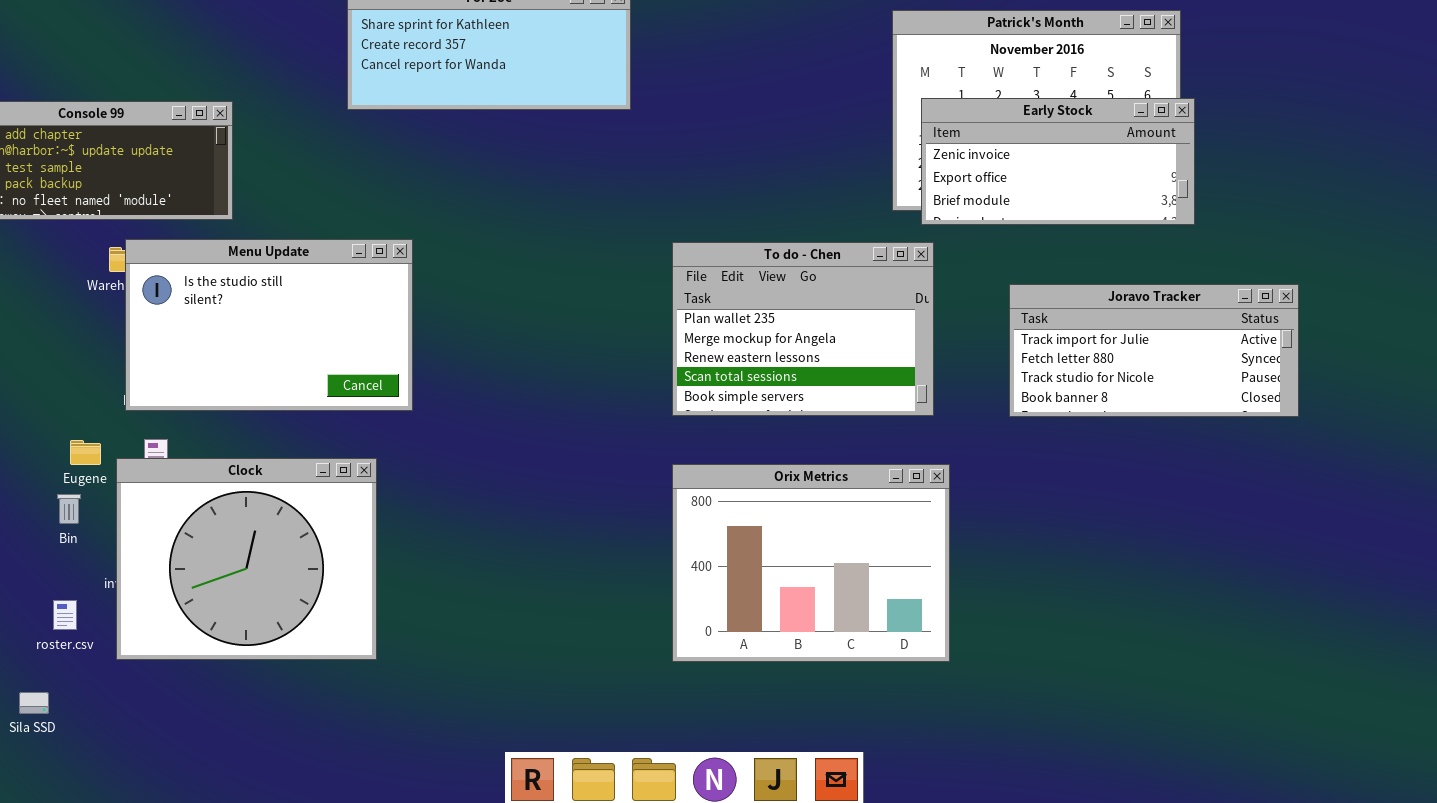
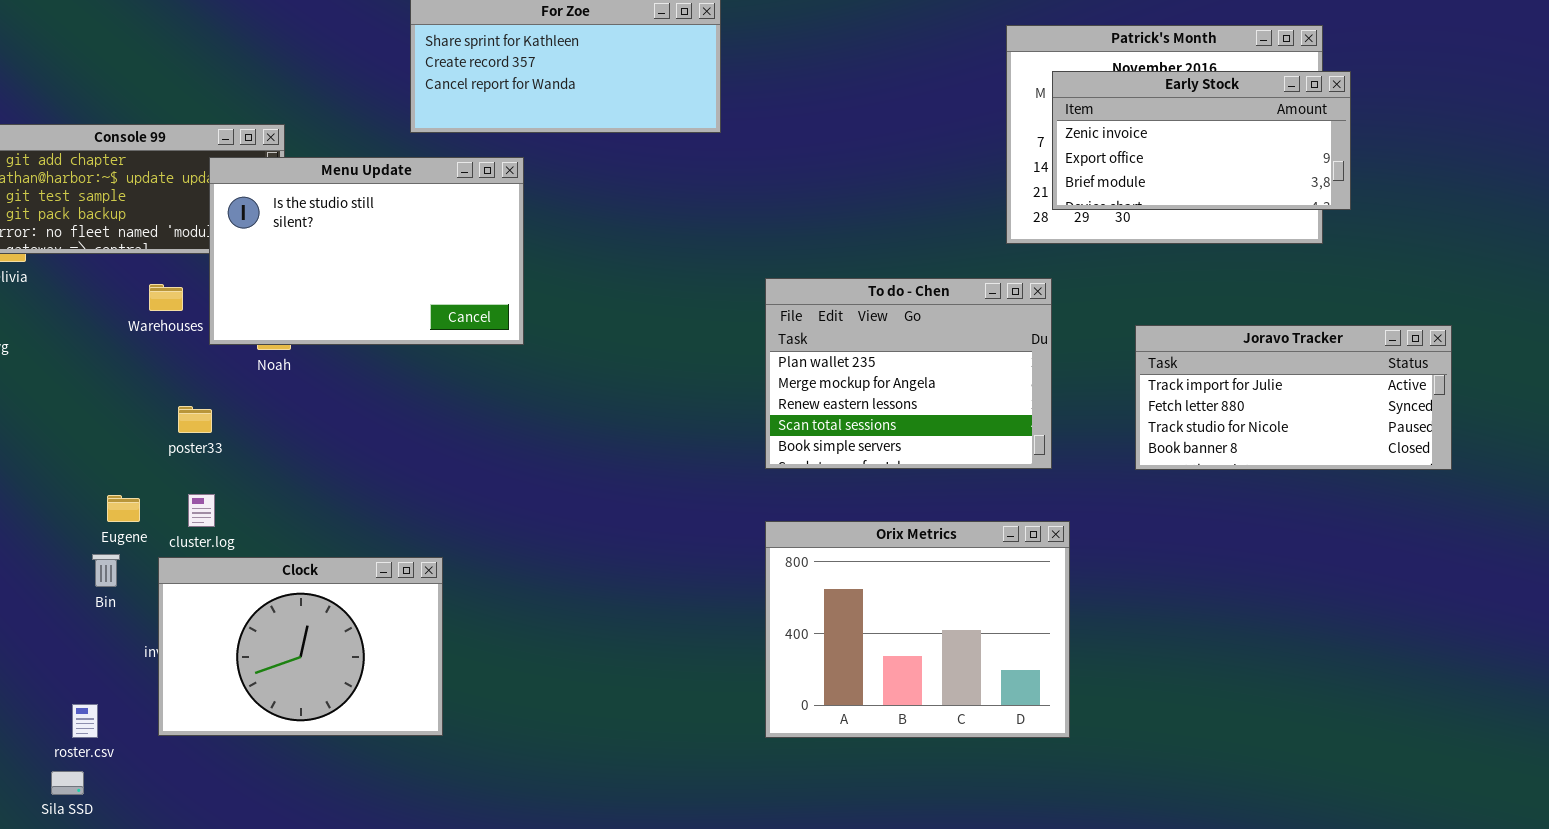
Early Stock: [921,98,1195,225] -> [1052,71,1351,210], moved
Menu Update: [125,239,413,411] -> [209,157,524,345], moved
Clock: [116,458,377,660] -> [158,557,443,736], resized
roster.csv: [53,600,77,630] -> [72,704,98,738], moved

